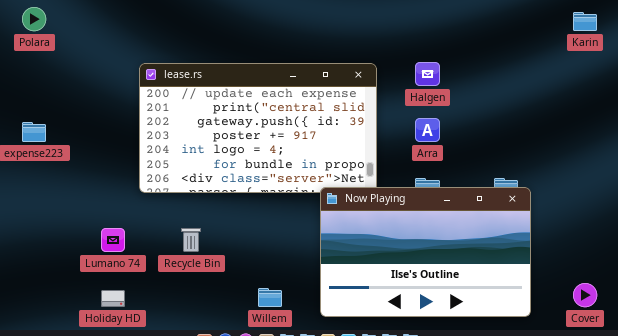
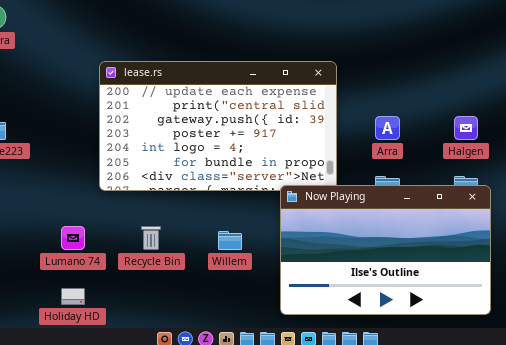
Halgen: [415,62,440,86] -> [454,116,478,140], moved
Willem: [258,288,282,307] -> [218,231,242,250], moved

